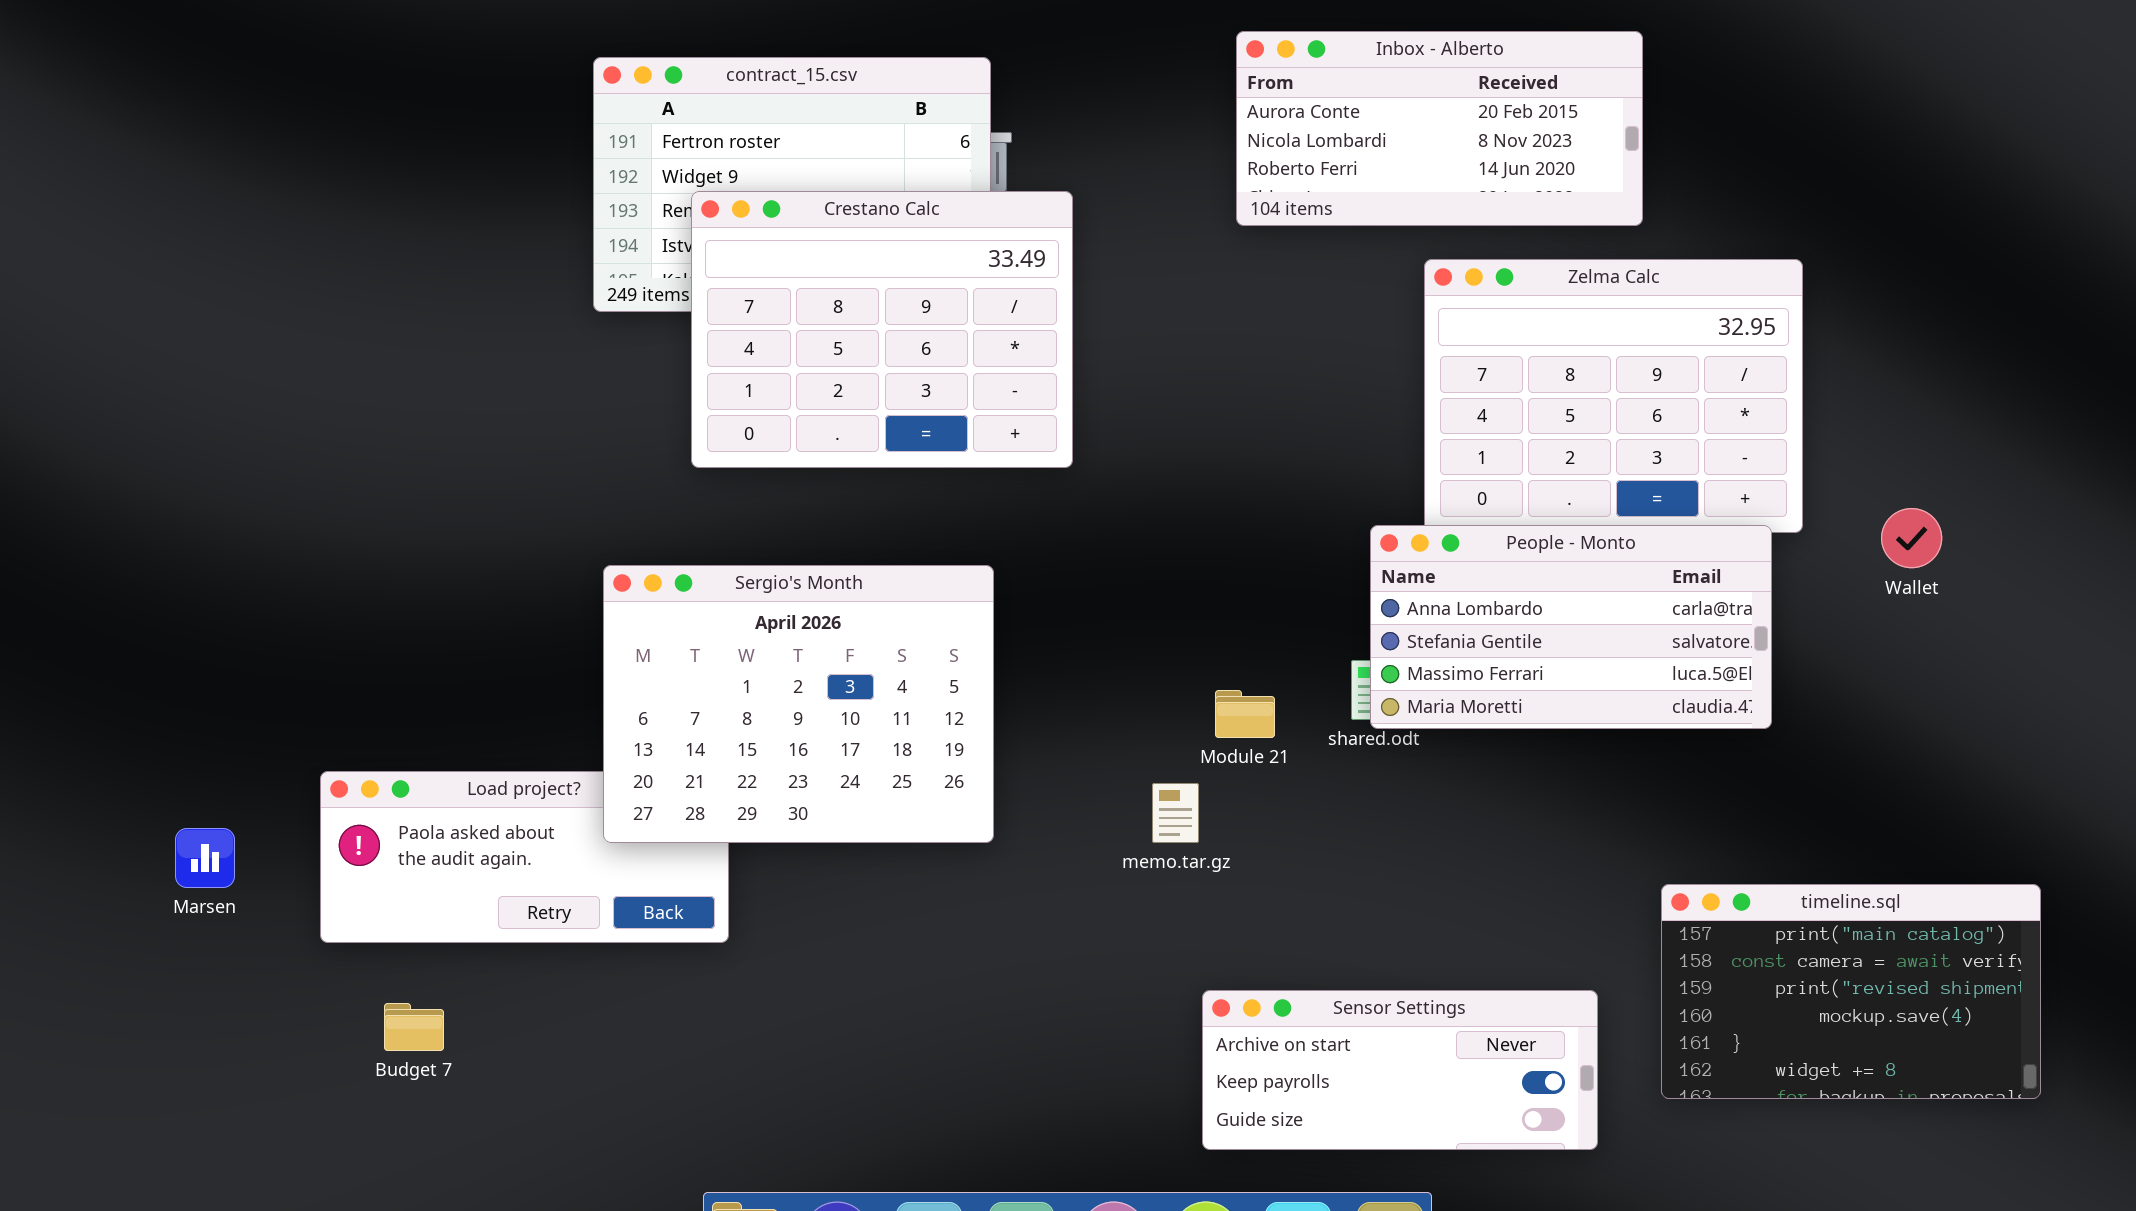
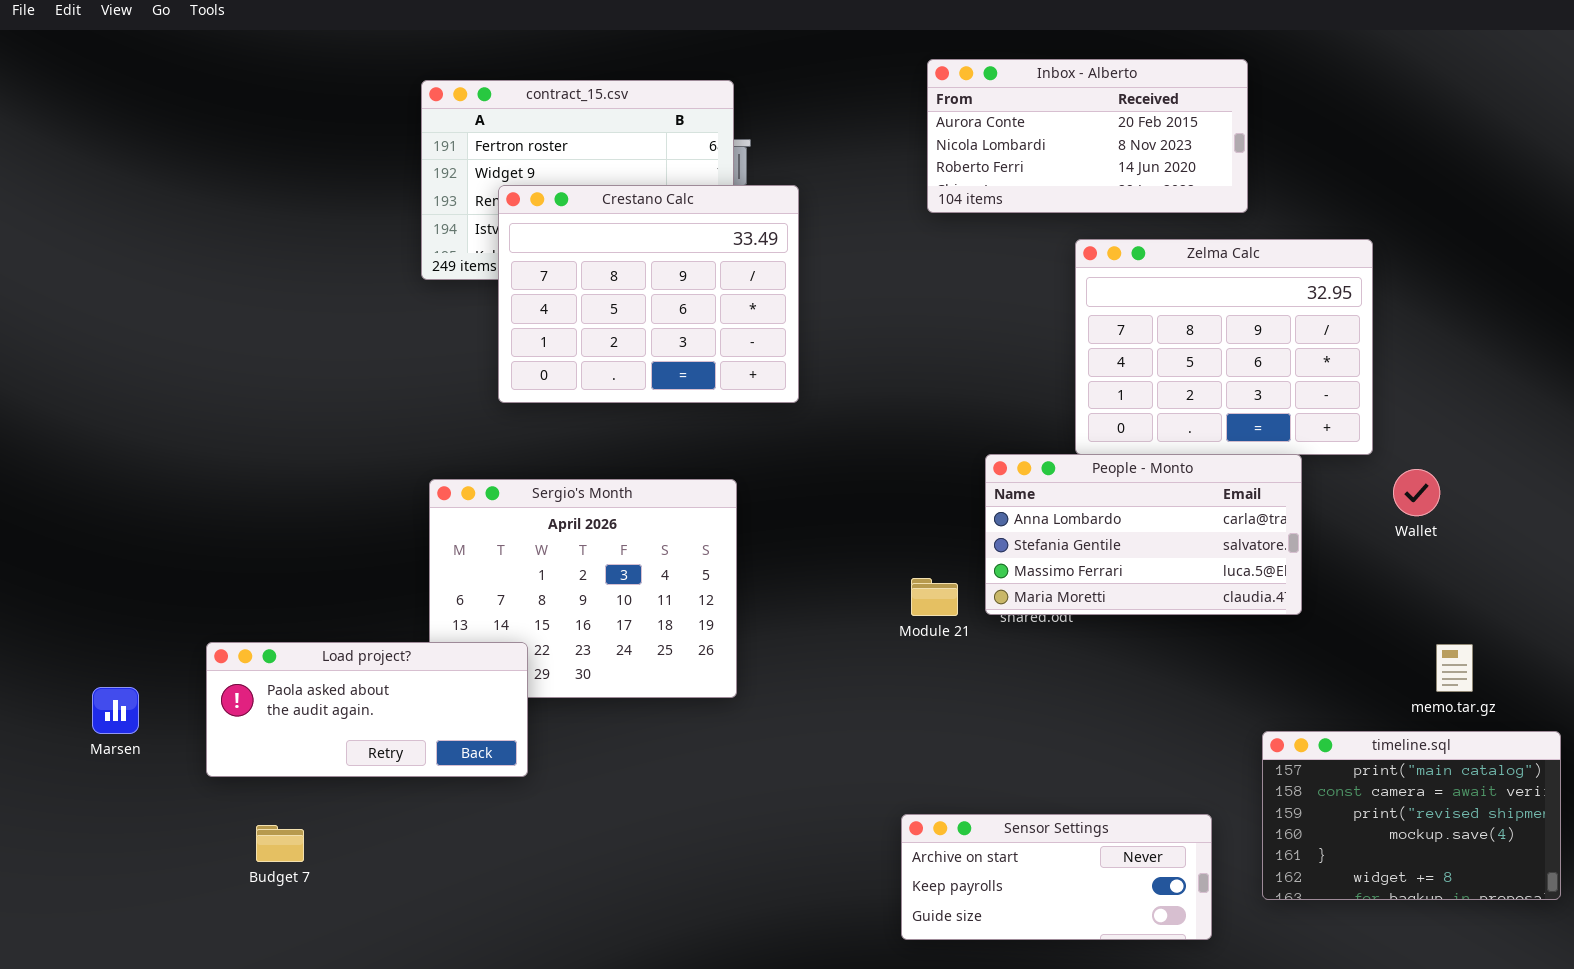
Wallet: [1881,508,1942,568] -> [1393,469,1440,516], moved
People - Monto: [1370,525,1772,729] -> [985,454,1302,615], moved
Load project?: [320,771,729,943] -> [206,642,528,777], raised
memo.tar.gz: [1152,783,1199,843] -> [1436,644,1473,692], moved

